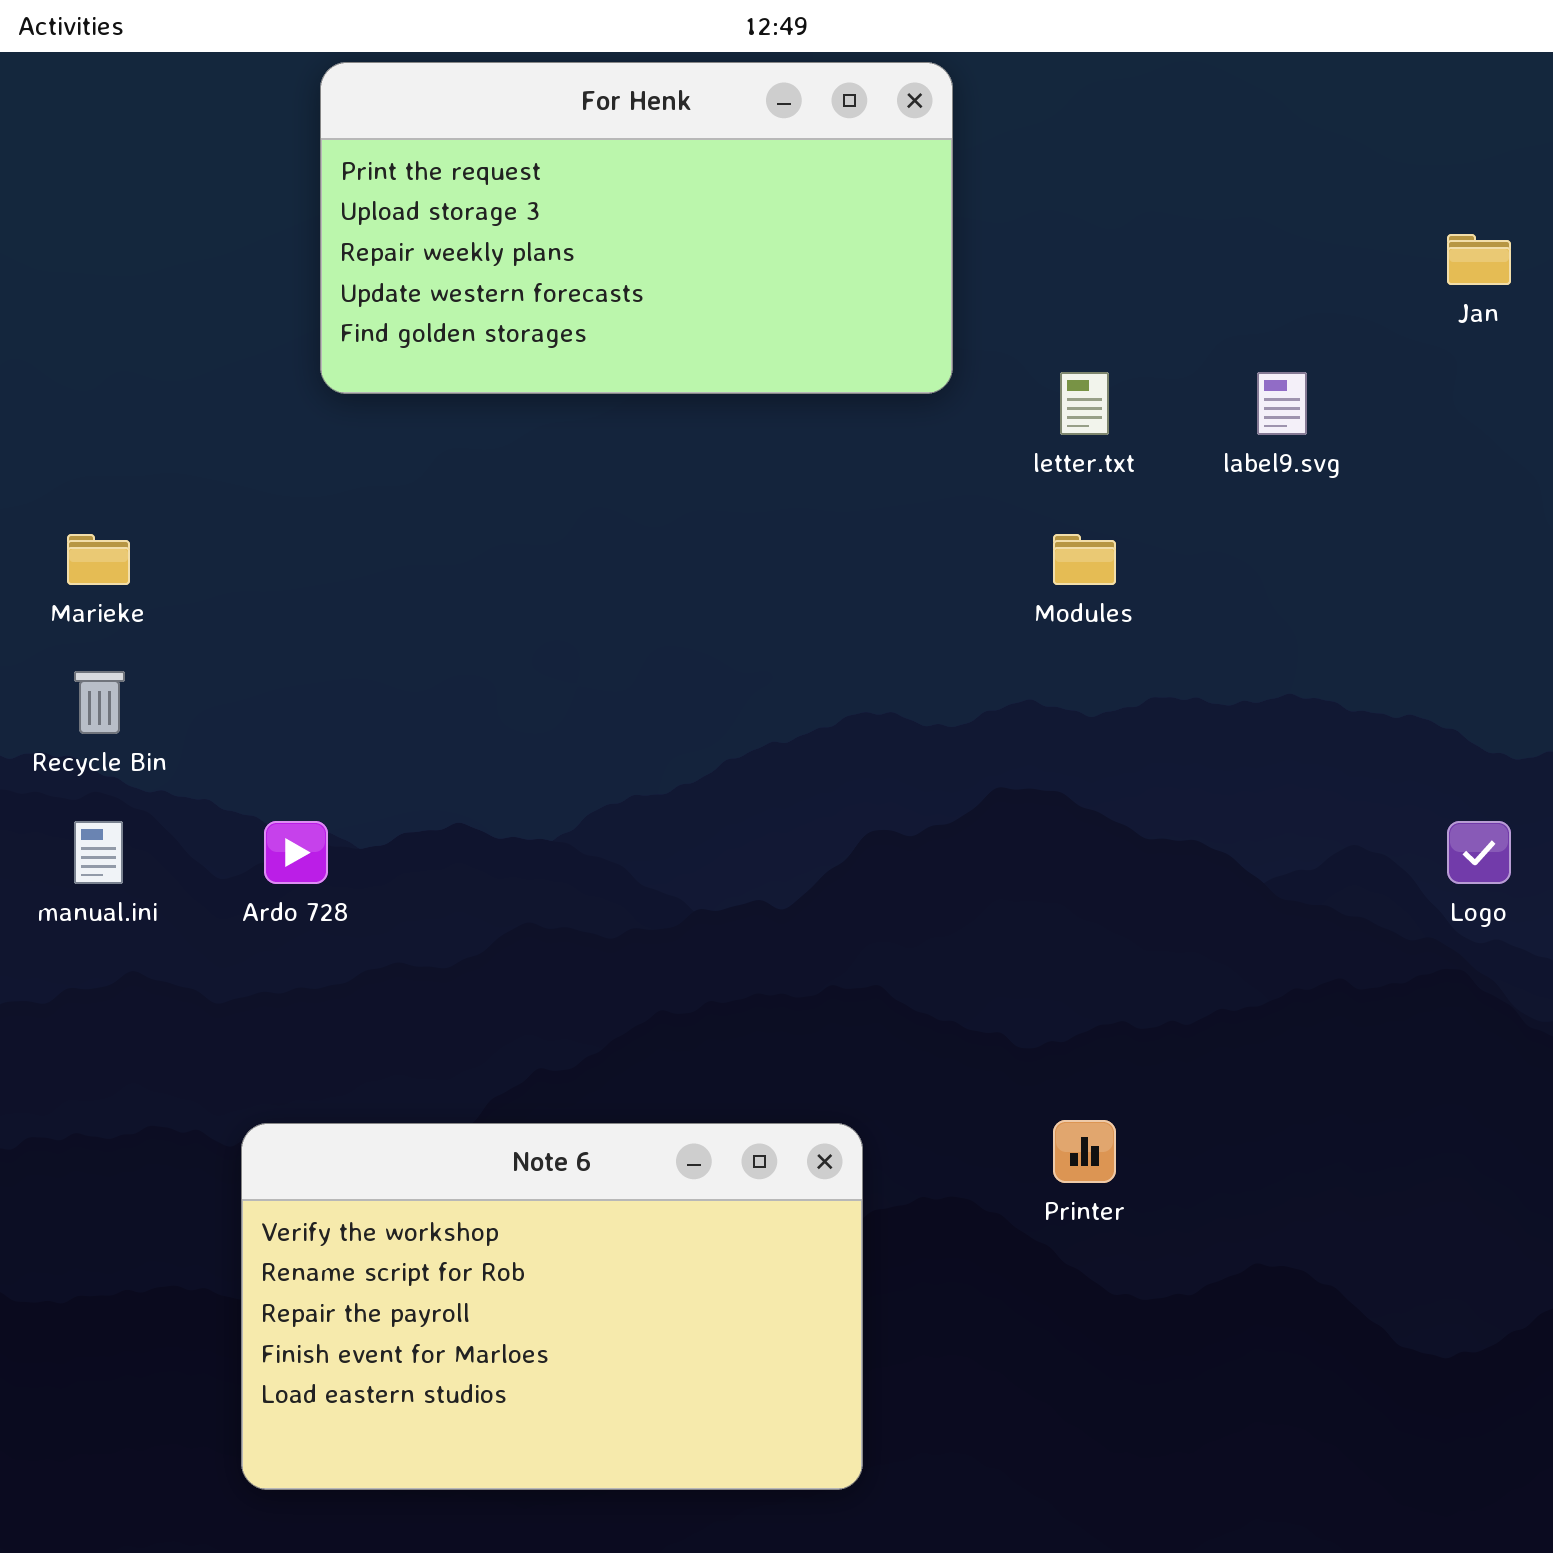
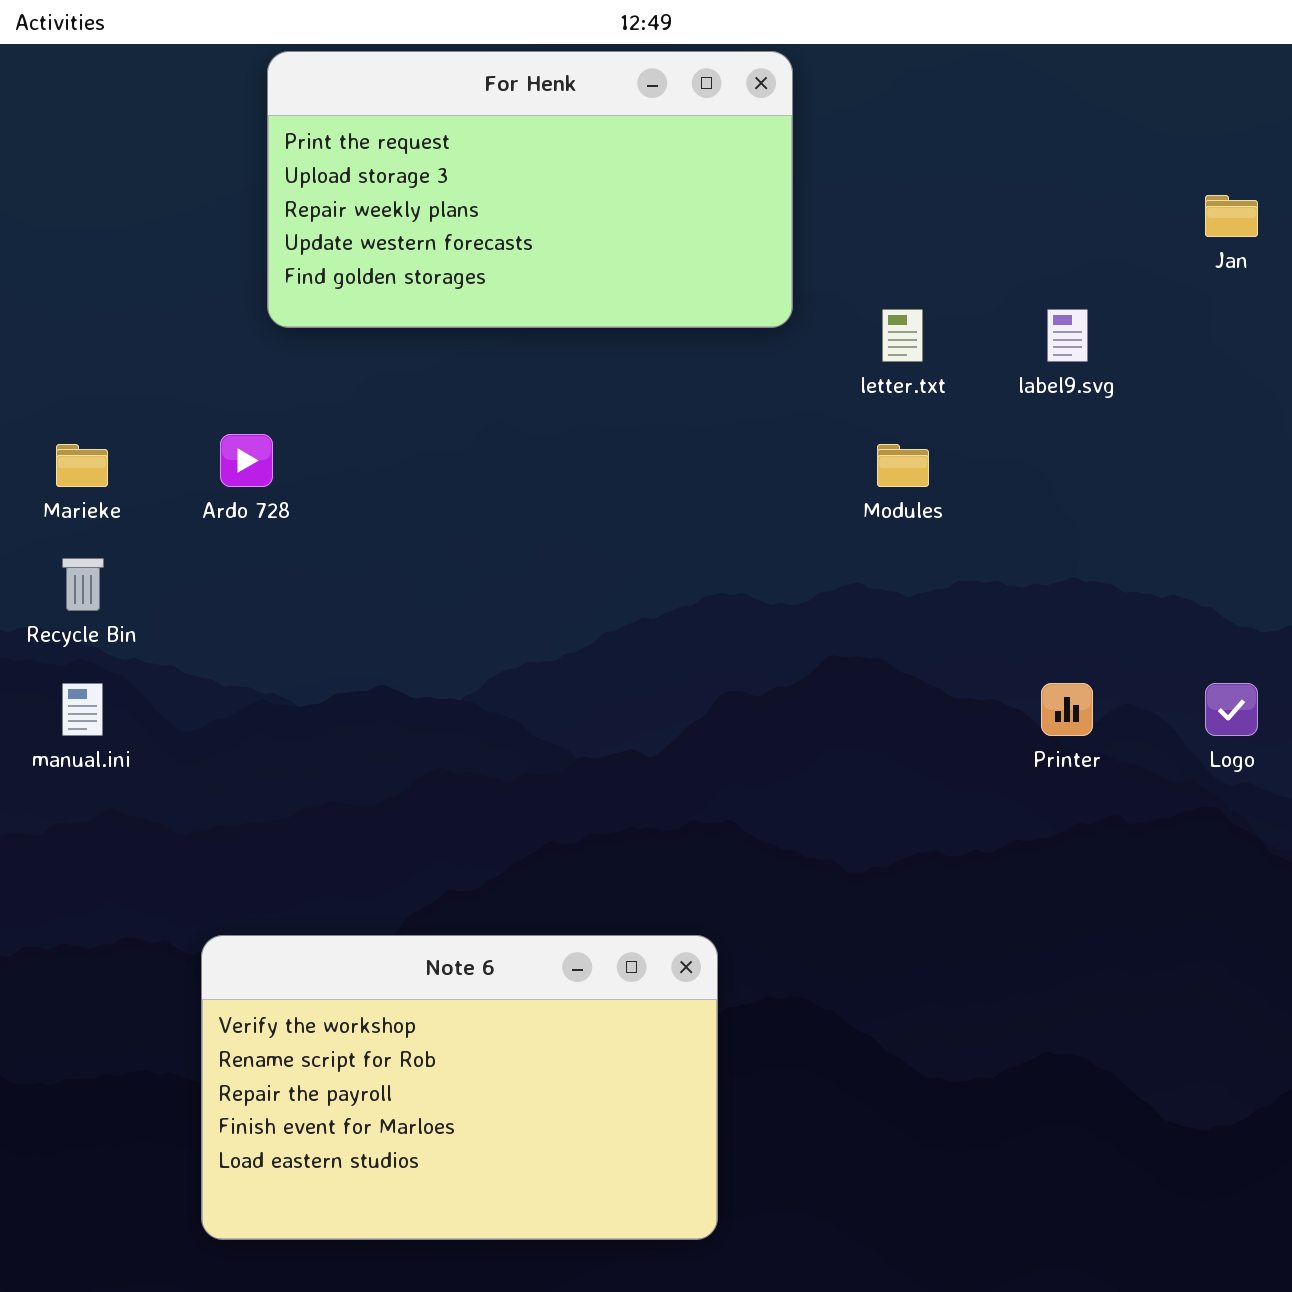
Ardo 728: [264,821,328,884] -> [220,434,273,487], moved
Printer: [1053,1120,1116,1183] -> [1041,683,1093,736], moved

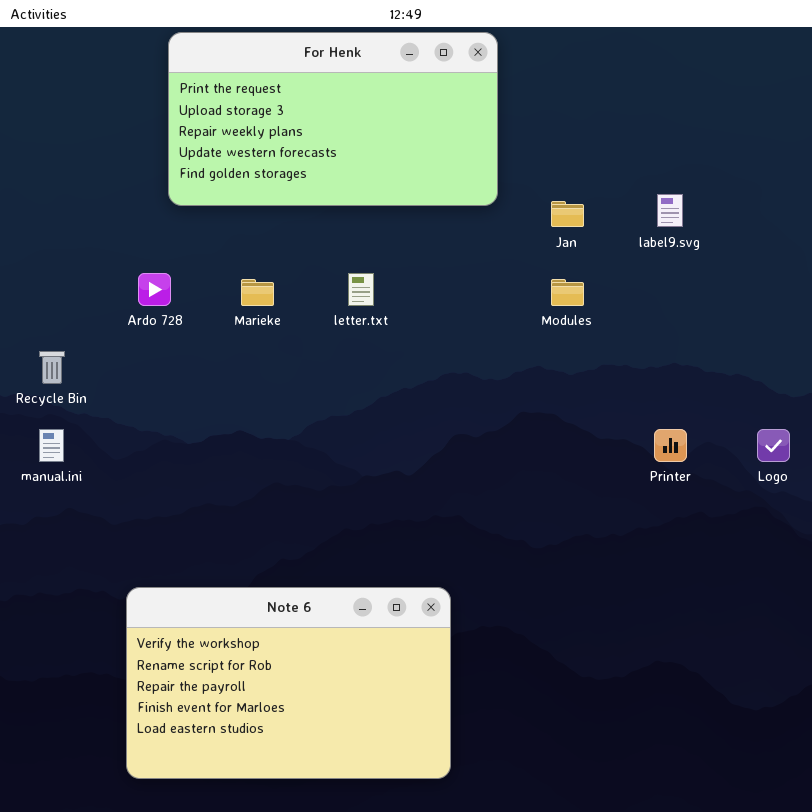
Jan: [1205,195,1258,237] -> [551,201,584,227], moved
letter.txt: [882,309,923,362] -> [348,273,374,306], moved
Marieke: [56,444,108,487] -> [241,279,274,306], moved

